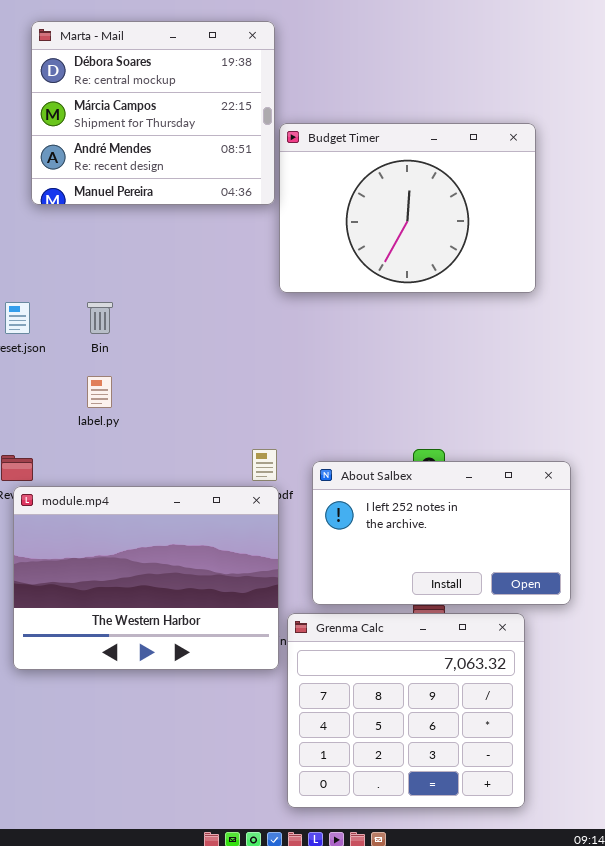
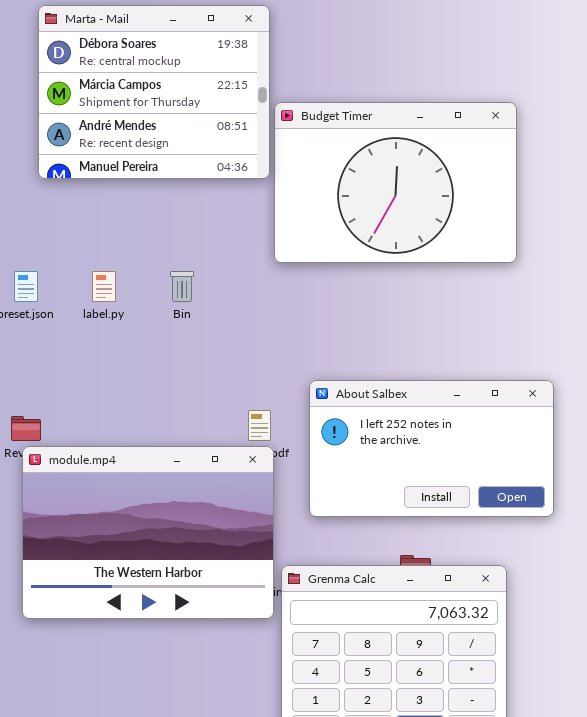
Bin: [87,302,113,334] -> [170,271,194,302], moved
label.py: [87,376,112,408] -> [92,271,116,302], moved
About Salbex: [312,461,571,605] -> [309,380,554,517], moved

